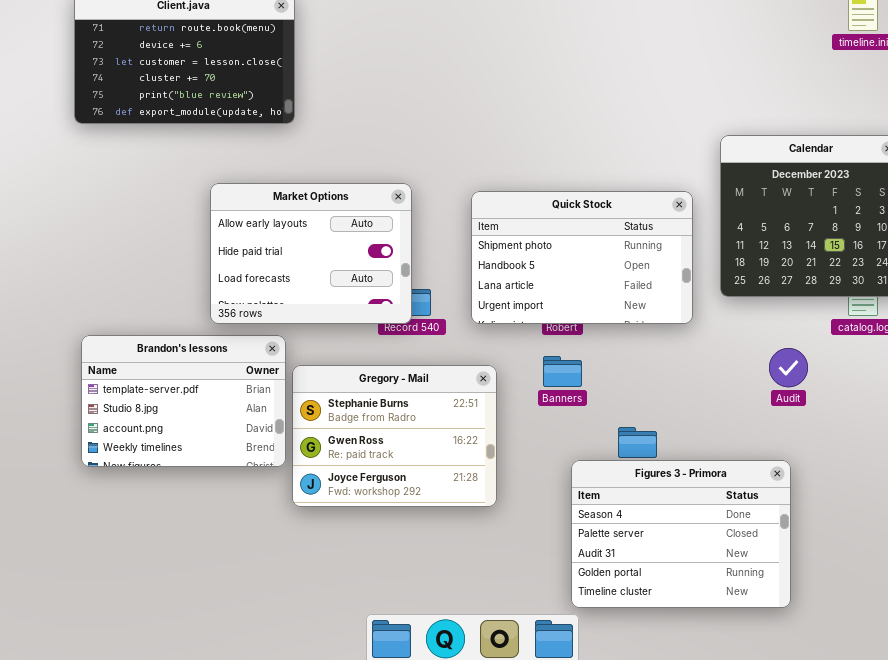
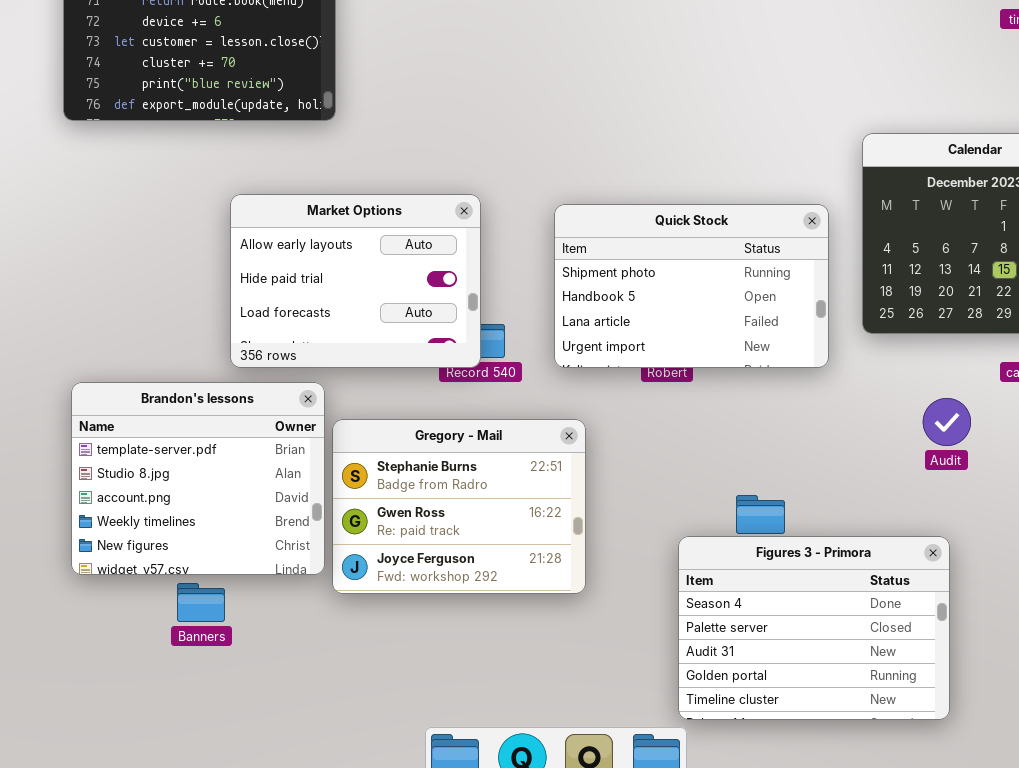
Brandon's lessons: [81,335,286,467] -> [71,382,325,575], resized
Banners: [543,356,582,387] -> [177,583,225,622], moved

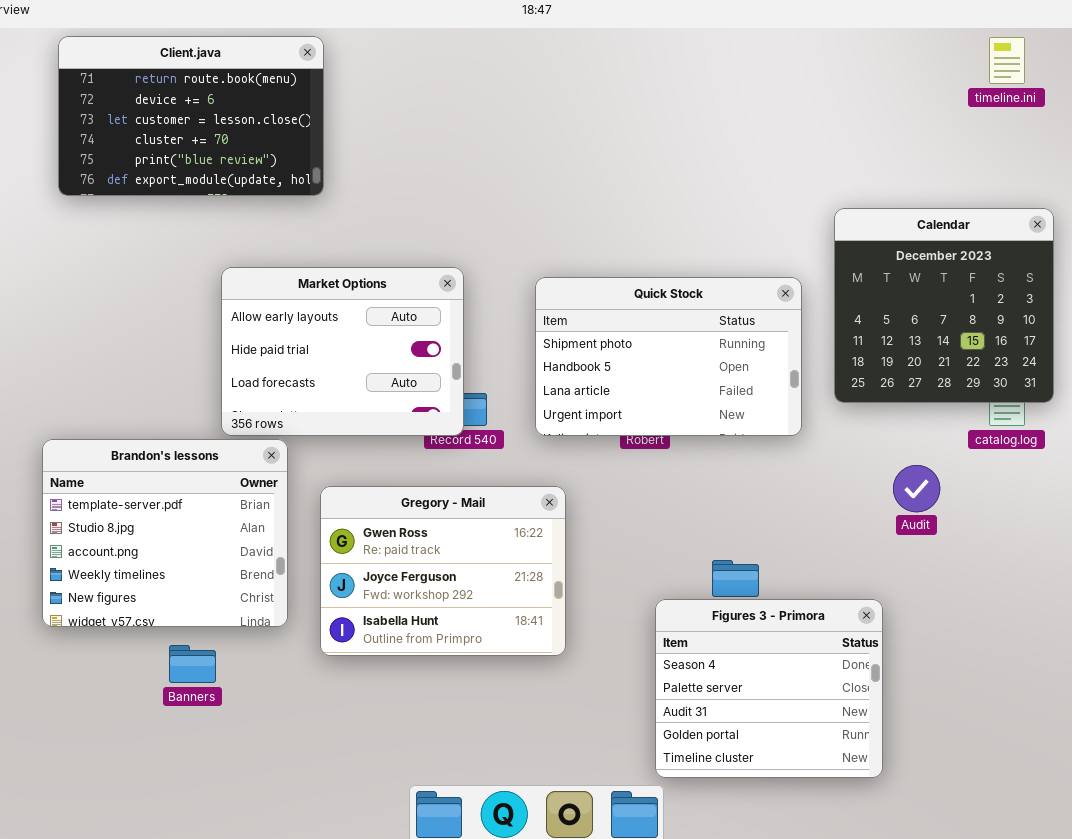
Brandon's lessons: [71,382,325,575] -> [42,439,288,627], moved
Gregory - Mail: [332,419,586,594] -> [320,486,566,656], scrolled down 1 row
Figures 3 - Primora: [678,536,950,720] -> [655,599,883,778], resized

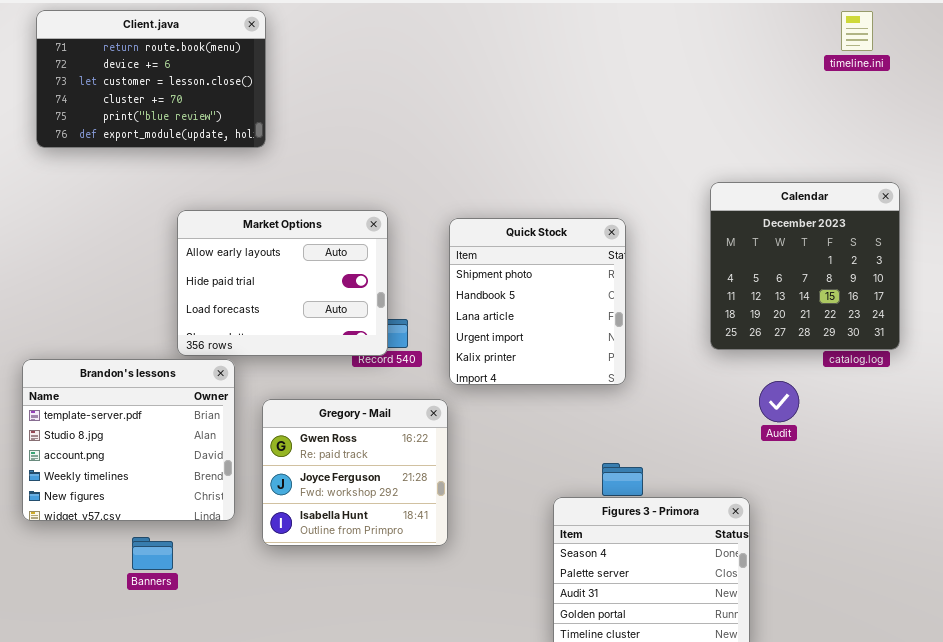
Calendar: [834,208,1054,403] -> [710,182,900,350], moved
Quick Stock: [535,277,802,436] -> [449,218,626,385], resized
Gregory - Mail: [320,486,566,656] -> [262,399,448,546], resized

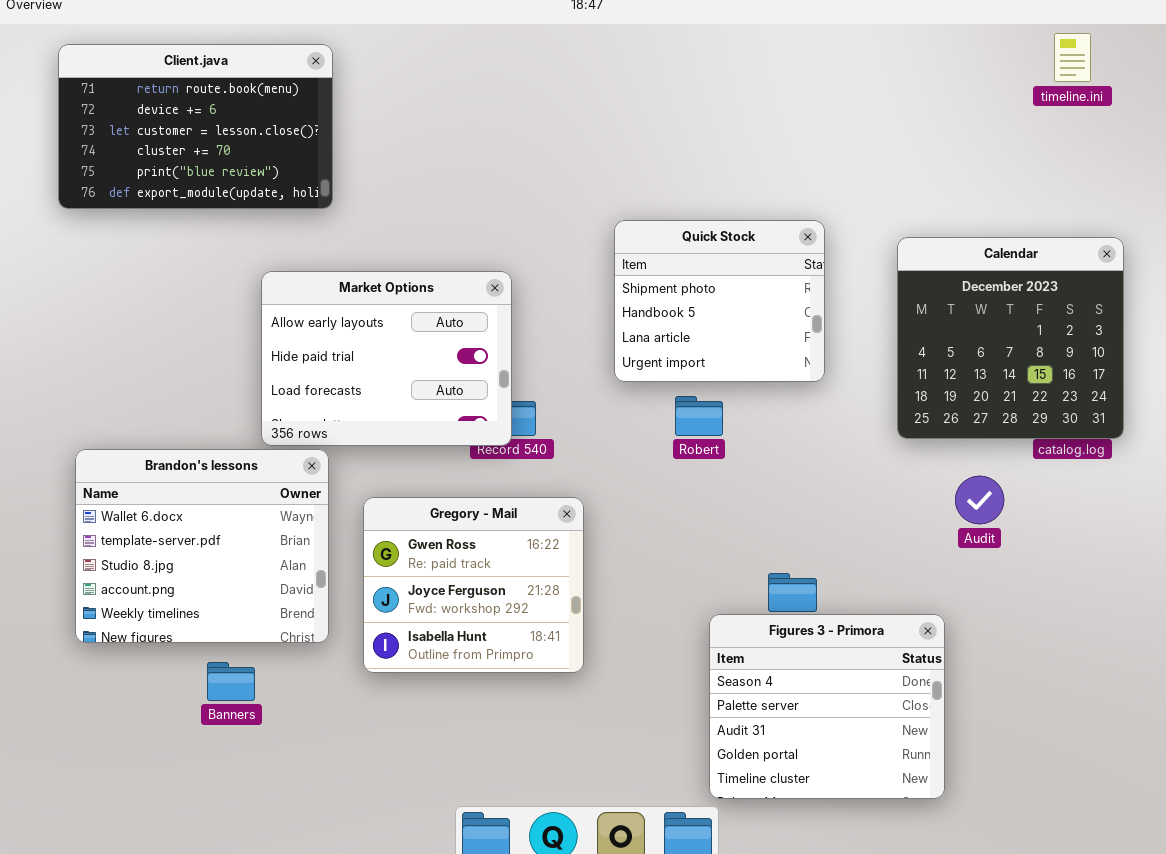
Client.java: [36,10,266,148] -> [58,44,333,209], moved
Quick Stock: [449,218,626,385] -> [614,220,825,382], moved, resized
Brandon's lessons: [22,359,235,521] -> [75,449,329,643], scrolled up 1 row

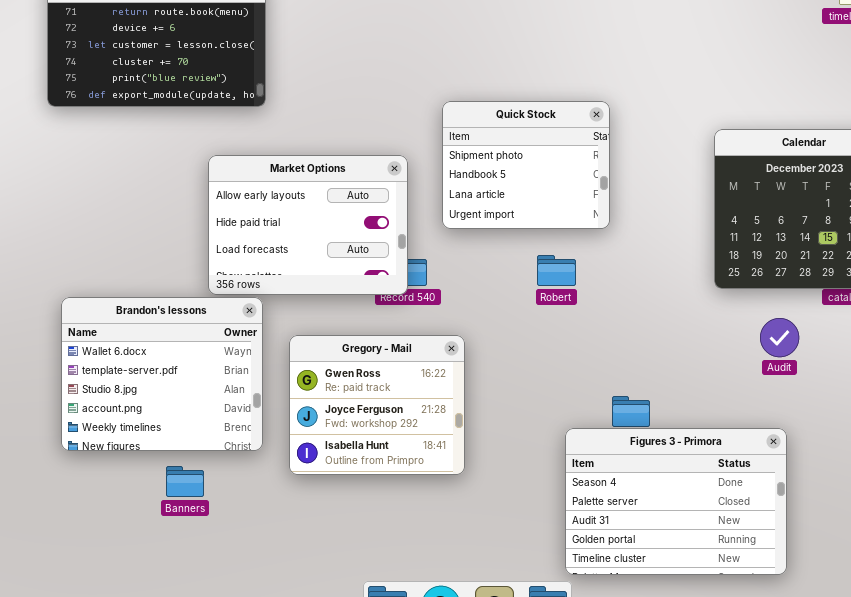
Quick Stock: [614,220,825,382] -> [442,101,610,229], moved
Figures 3 - Primora: [709,614,945,799] -> [565,428,787,575], resized

